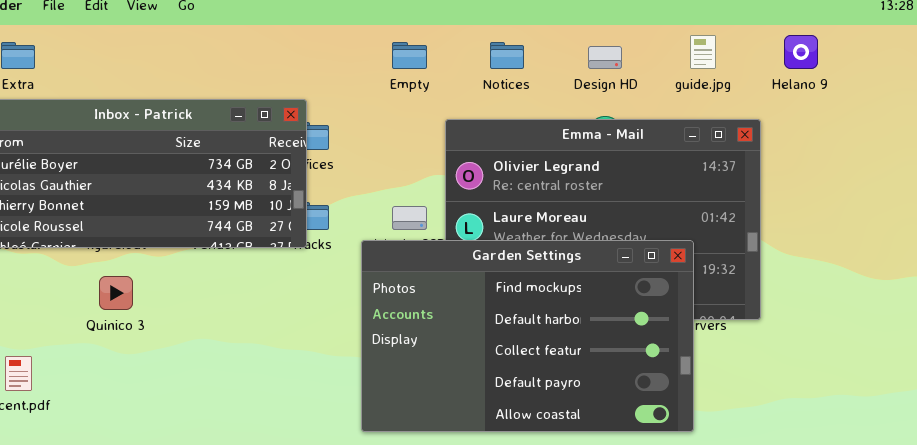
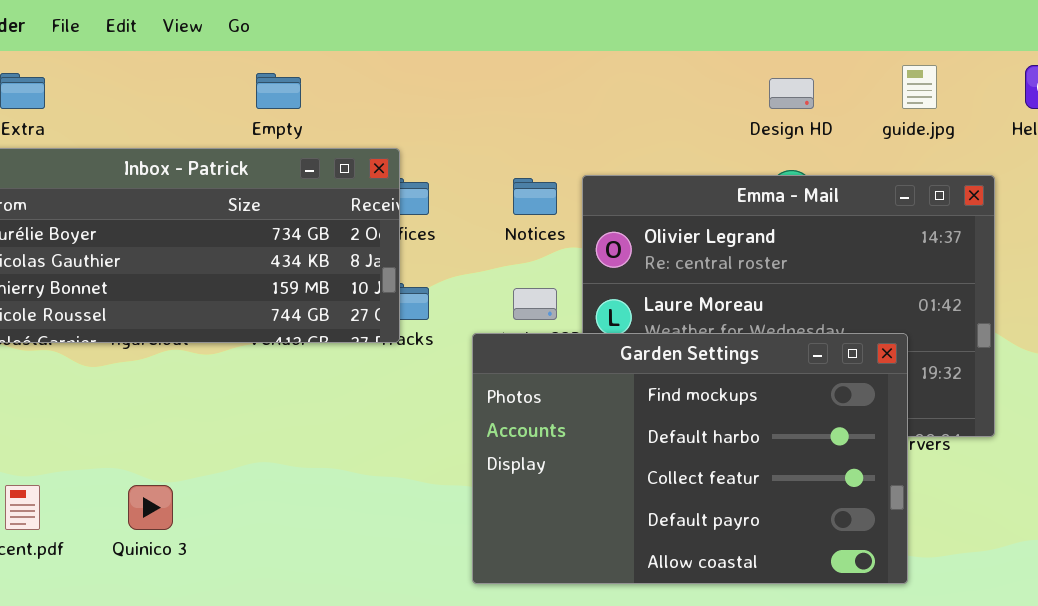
Empty: [392,42,427,69] -> [256,73,301,109], moved
Notices: [490,42,524,69] -> [513,178,557,215], moved
Quinico 3: [99,276,133,310] -> [128,485,173,530], moved

